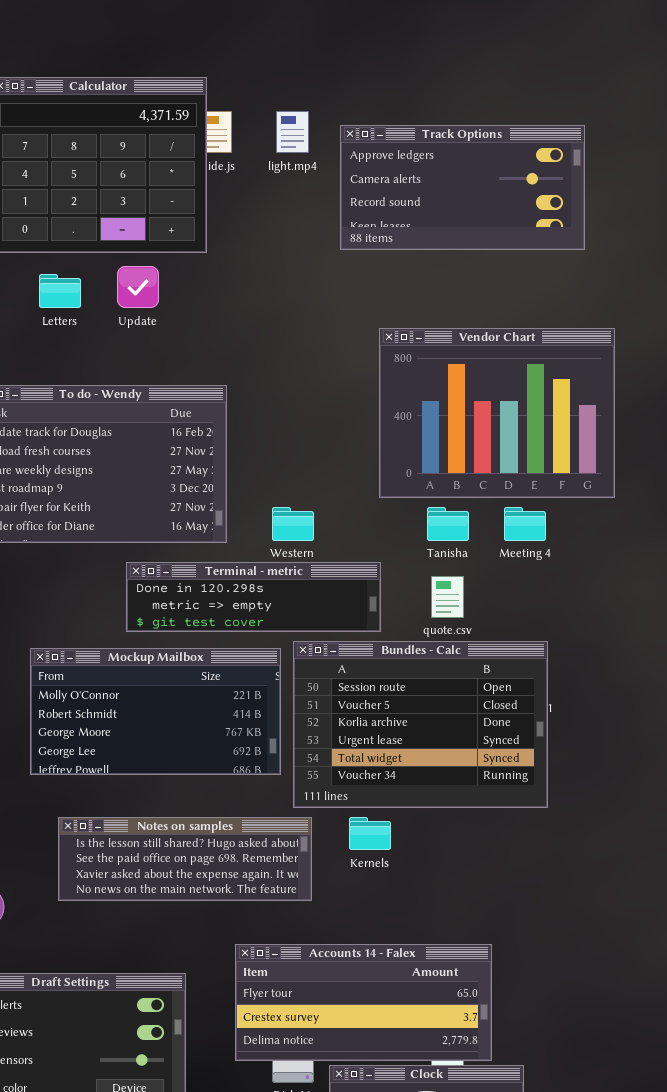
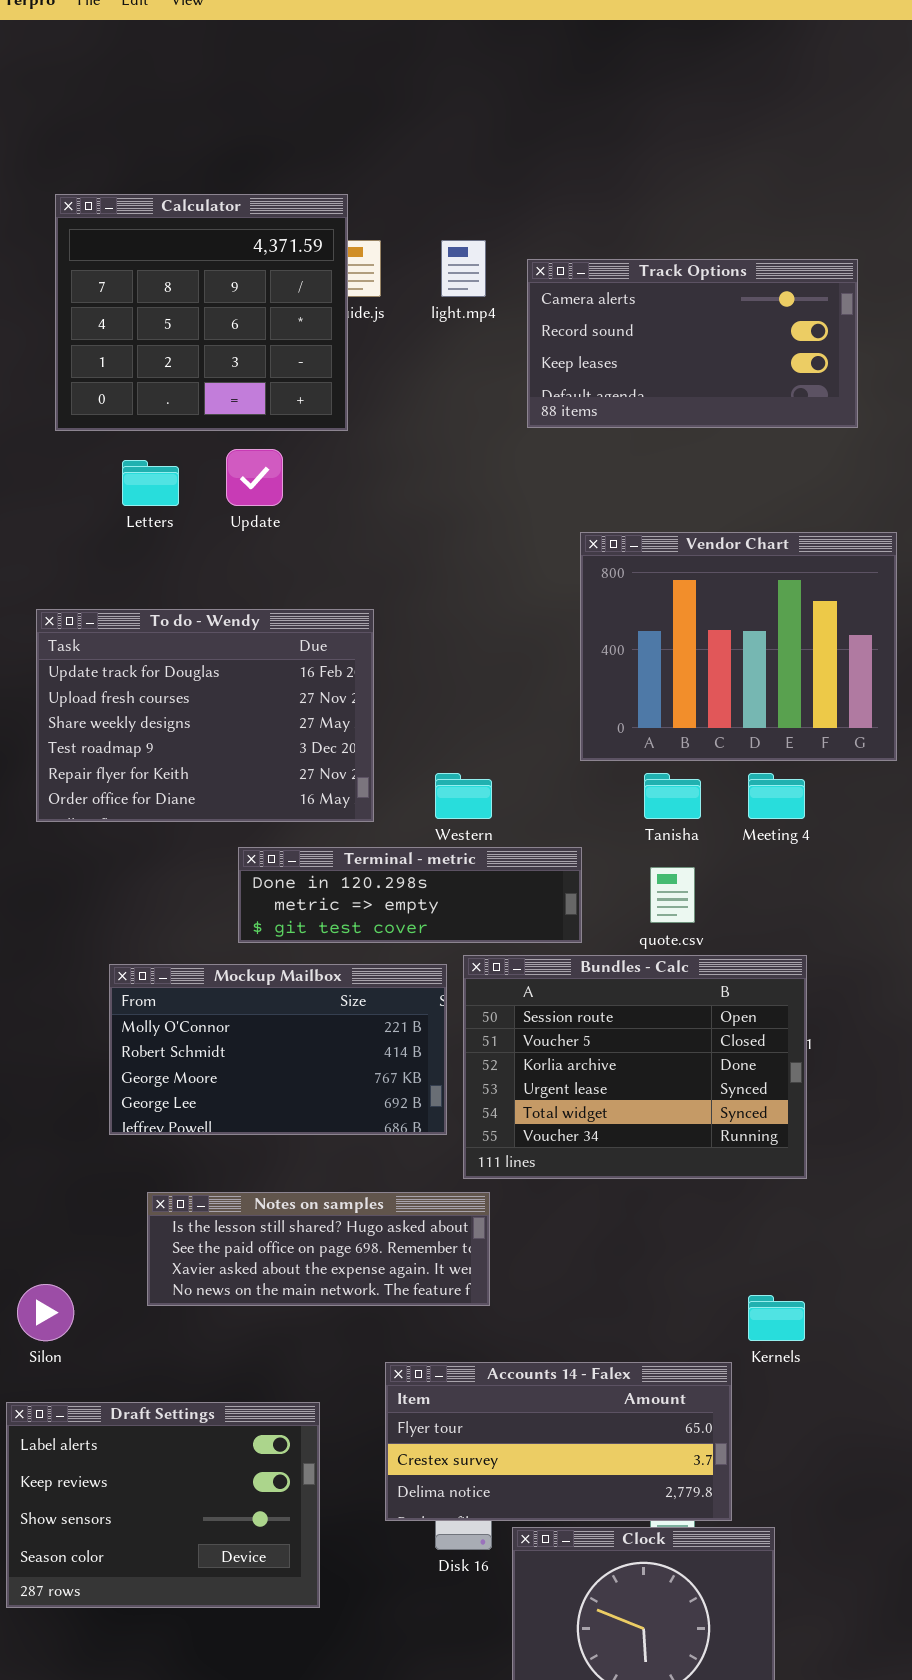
Track Options: [340,125,585,250] -> [527,259,858,428], scrolled down 1 row
Kernels: [349,817,391,850] -> [748,1295,805,1341], moved

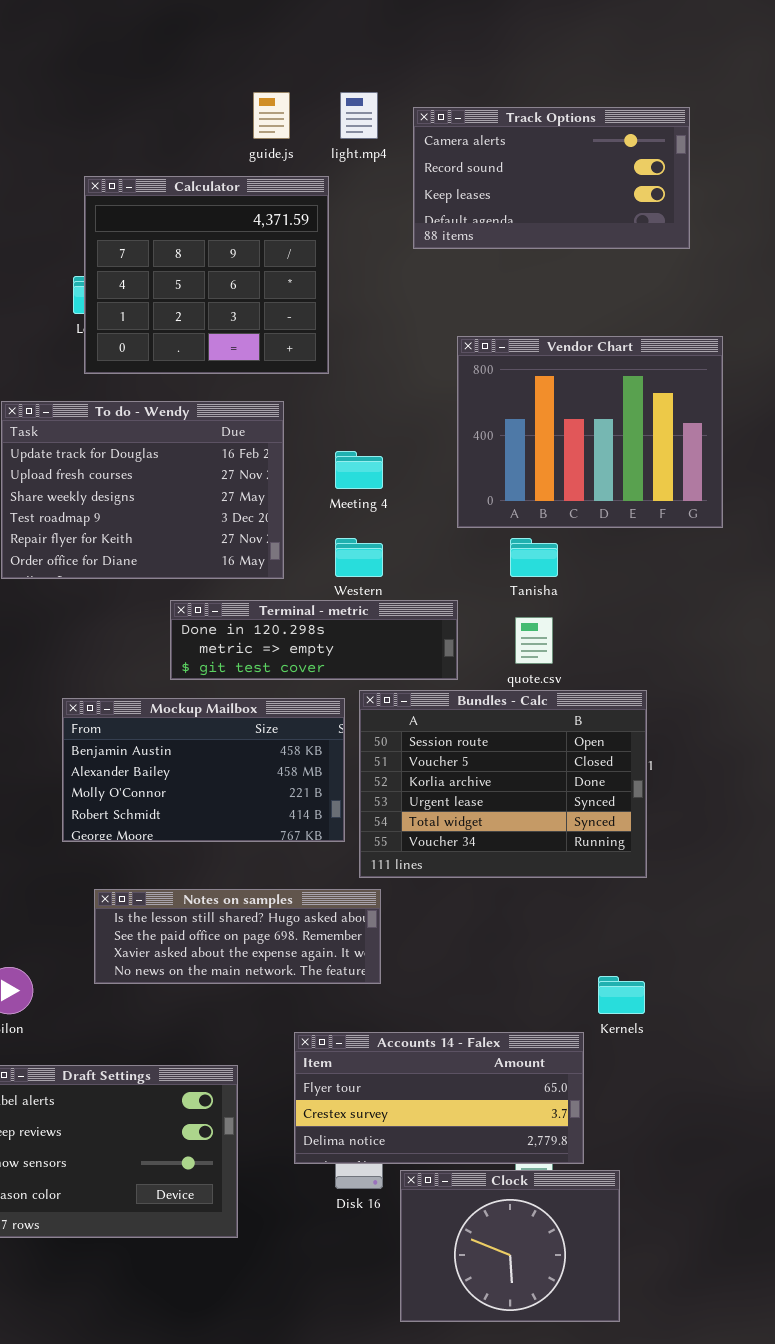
Calculator: [55,194,348,431] -> [84,176,329,374], moved
Meeting 4: [748,773,805,819] -> [335,451,383,489], moved
Mockup Mailbox: [109,964,447,1135] -> [62,698,345,842], scrolled up 2 rows

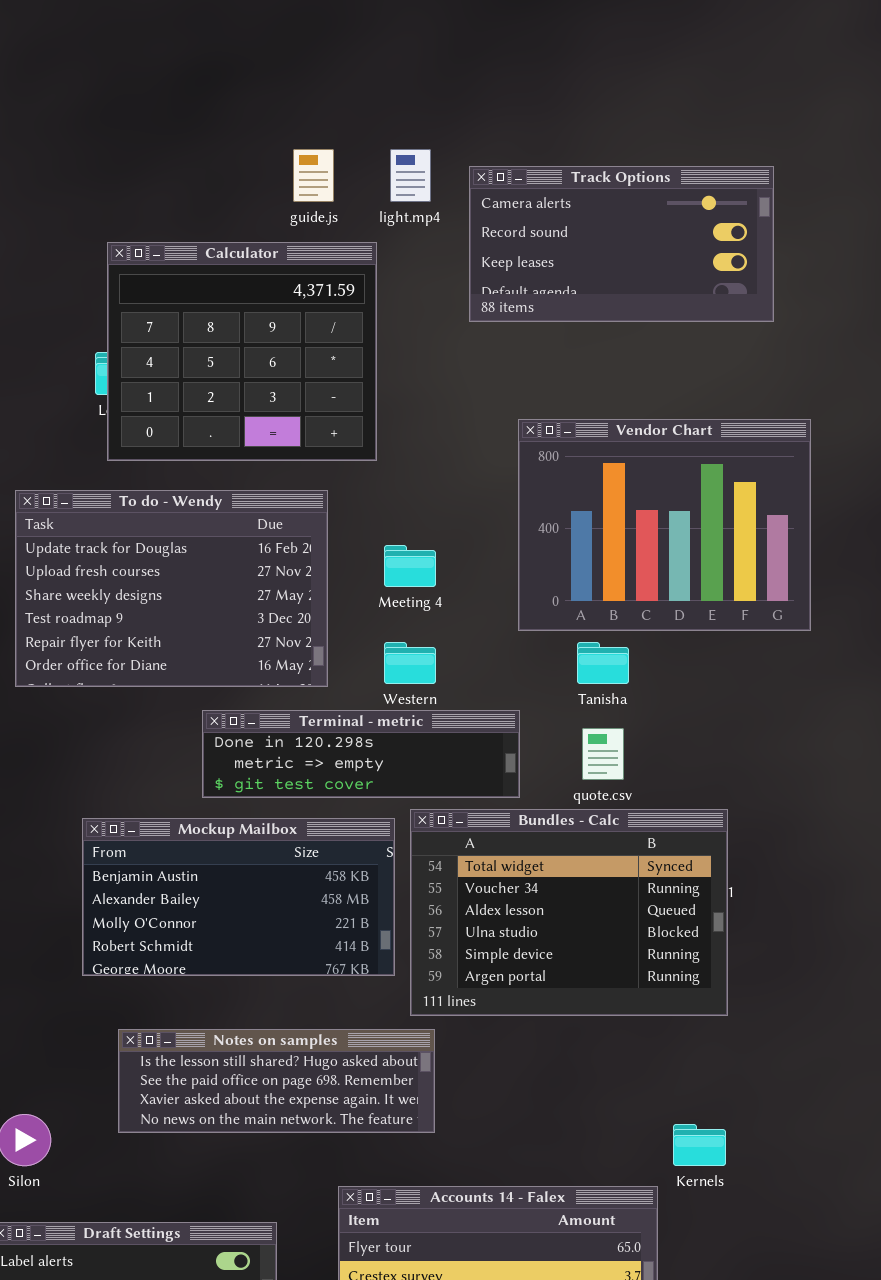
Bundles - Calc: [359,690,647,878] -> [410,809,728,1016], scrolled down 4 rows

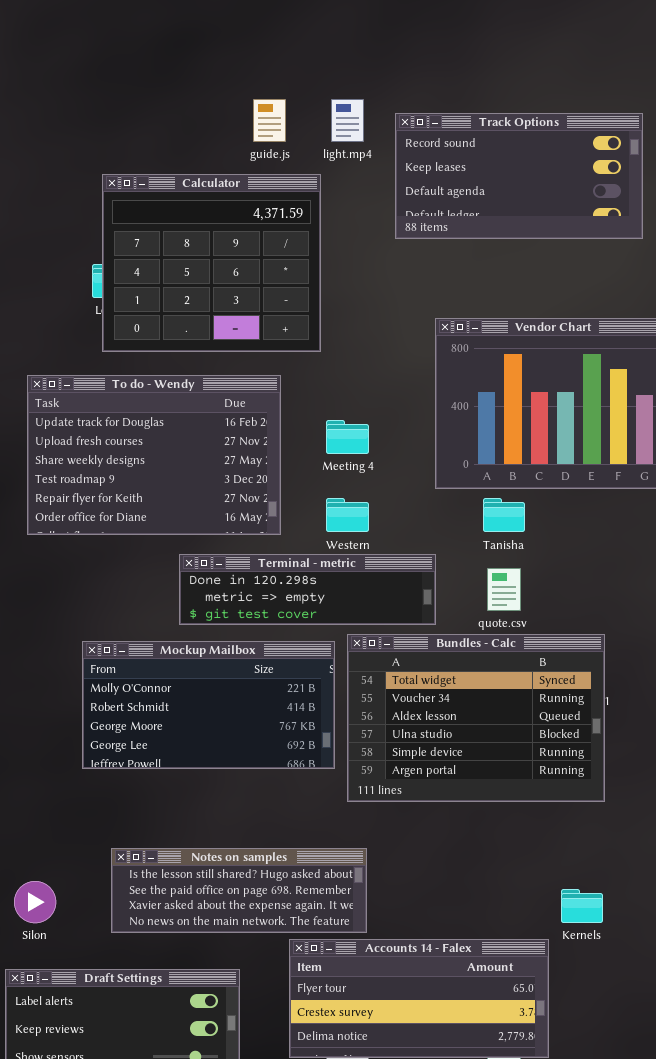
Track Options: [469,166,774,322] -> [395,113,643,239], scrolled down 1 row
Mockup Mailbox: [82,818,395,976] -> [82,641,335,769], scrolled down 2 rows
Notes on samples: [118,1029,435,1133] -> [111,848,367,933], moved

